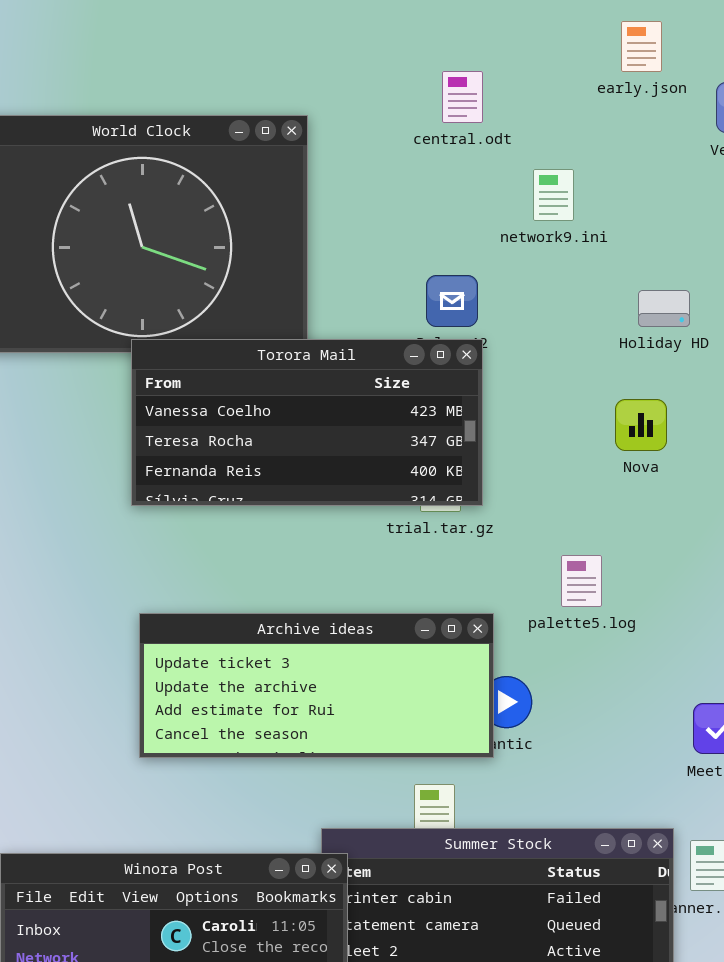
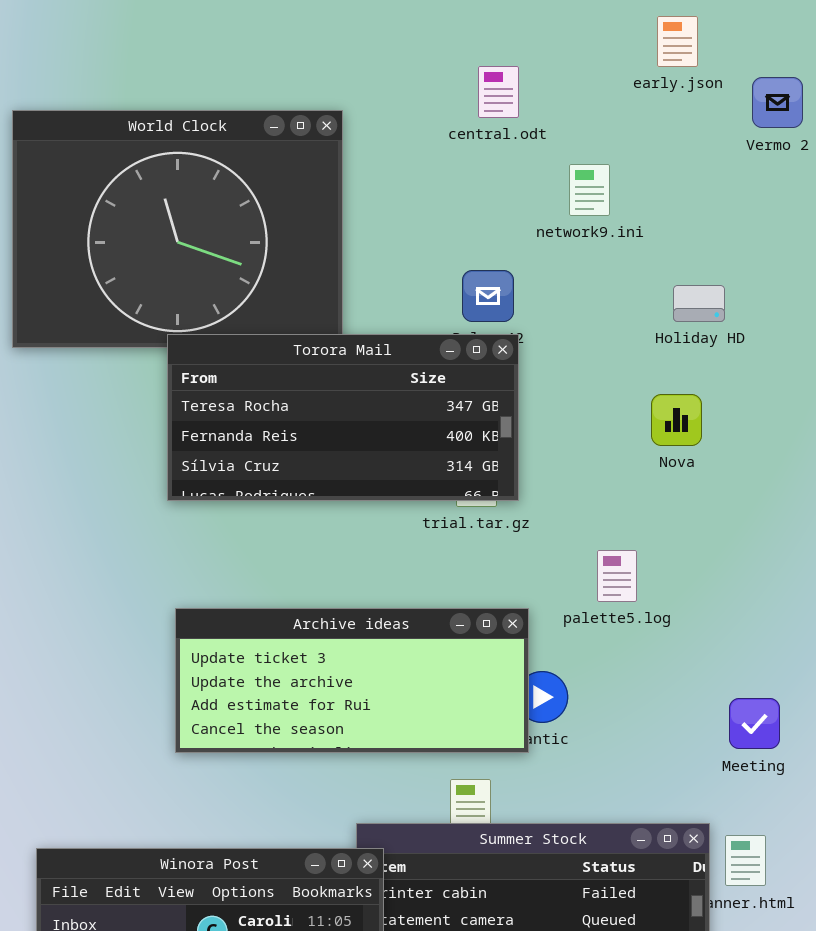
Torora Mail: [131,339,483,506] -> [167,334,519,501], scrolled down 1 row

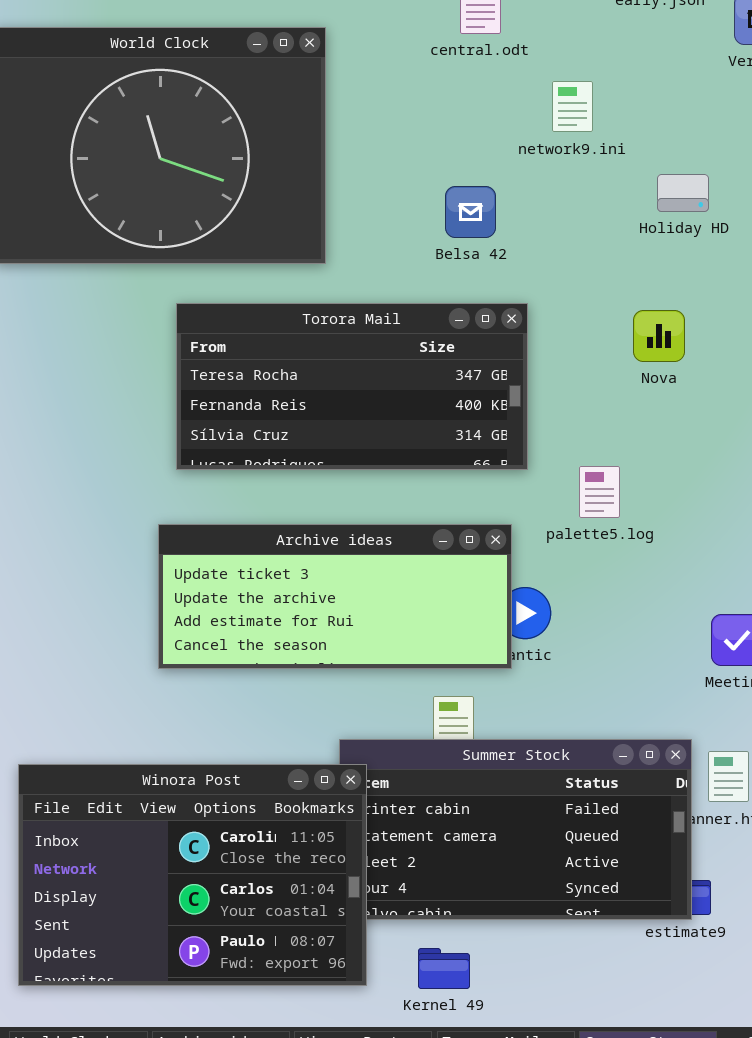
Holiday HD: [673,285,725,322] -> [657,174,709,212], moved
Torora Mail: [167,334,519,501] -> [176,303,528,470], moved

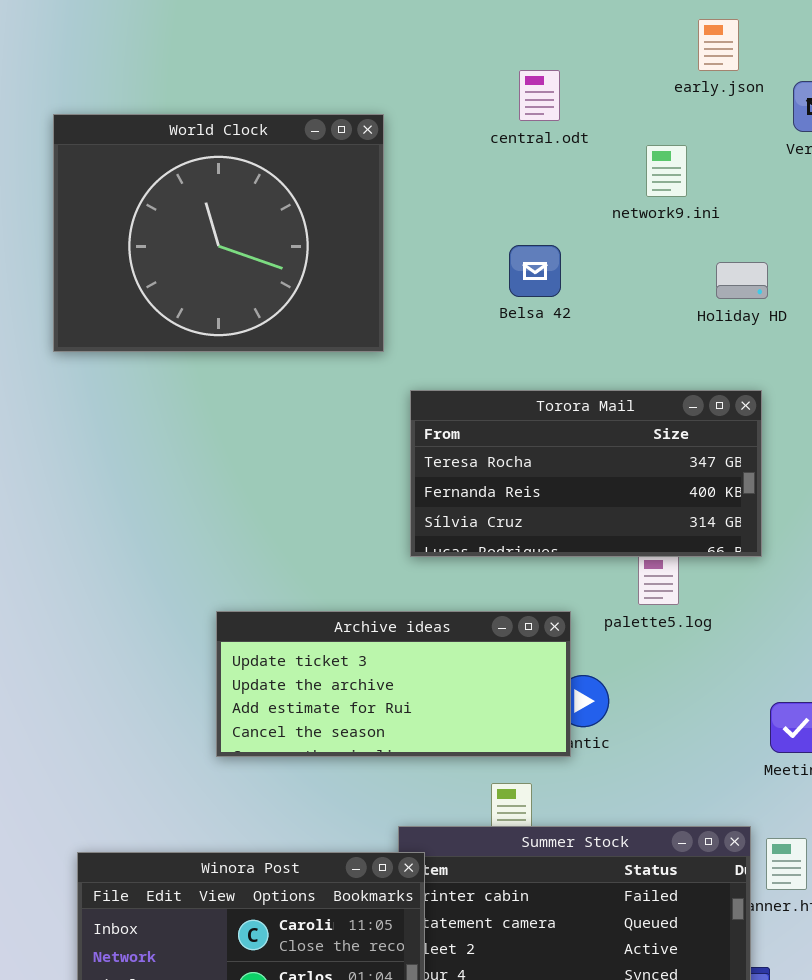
network9.ini: [552,81,593,132] -> [646,145,687,197], moved
Belsa 42: [445,186,496,238] -> [509,245,561,297], moved
Torora Mail: [176,303,528,470] -> [410,390,762,557], moved

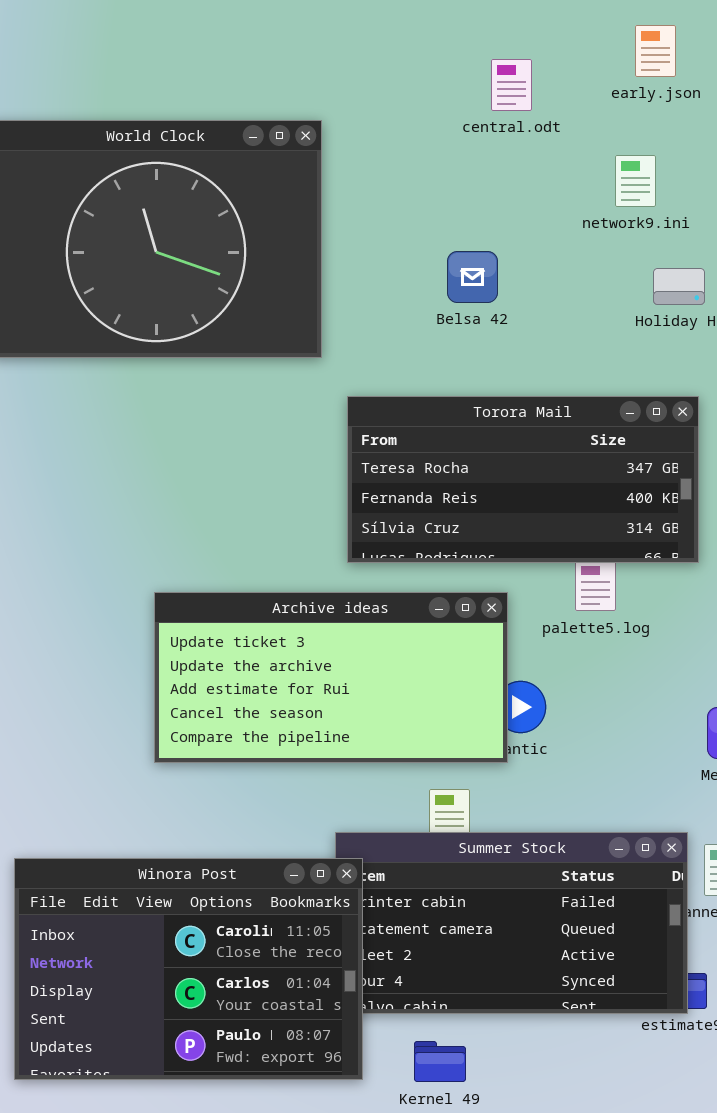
central.odt: [519,70,560,121] -> [491,59,532,111], moved
network9.ini: [646,145,687,197] -> [615,155,656,207], moved
Archive ideas: [216,611,571,757] -> [154,592,508,763], resized

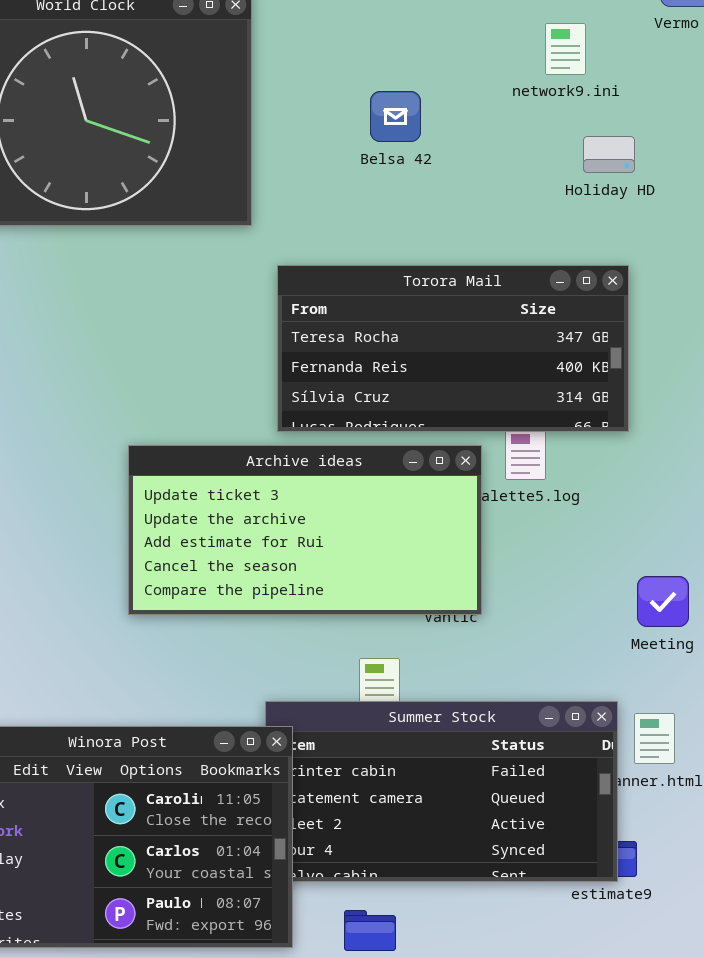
Belsa 42: [447,251,498,303] -> [370,91,421,142], moved
Archive ideas: [154,592,508,763] -> [128,445,482,615], moved

